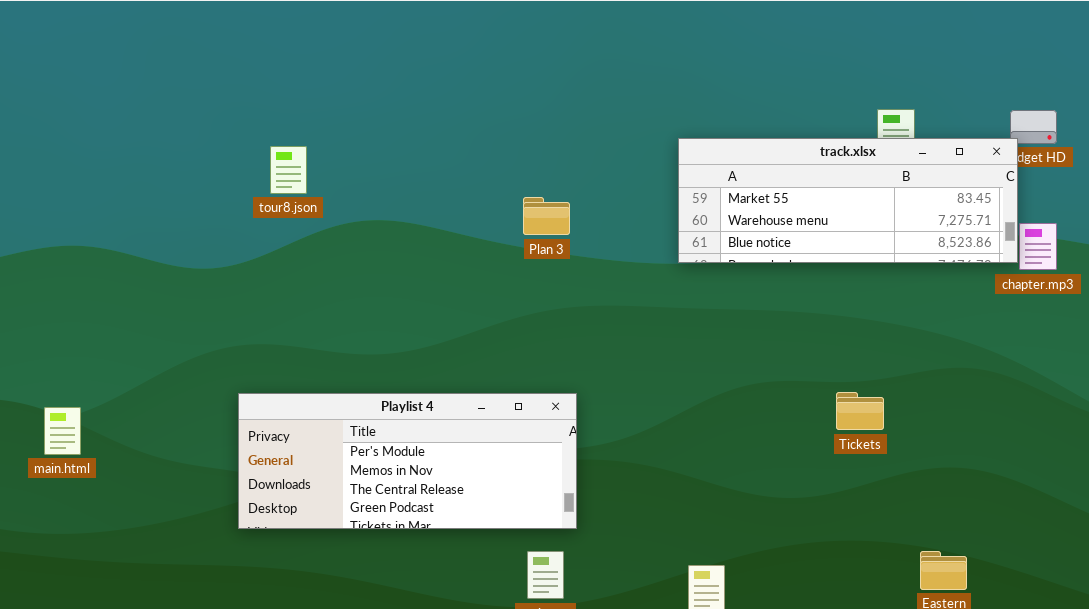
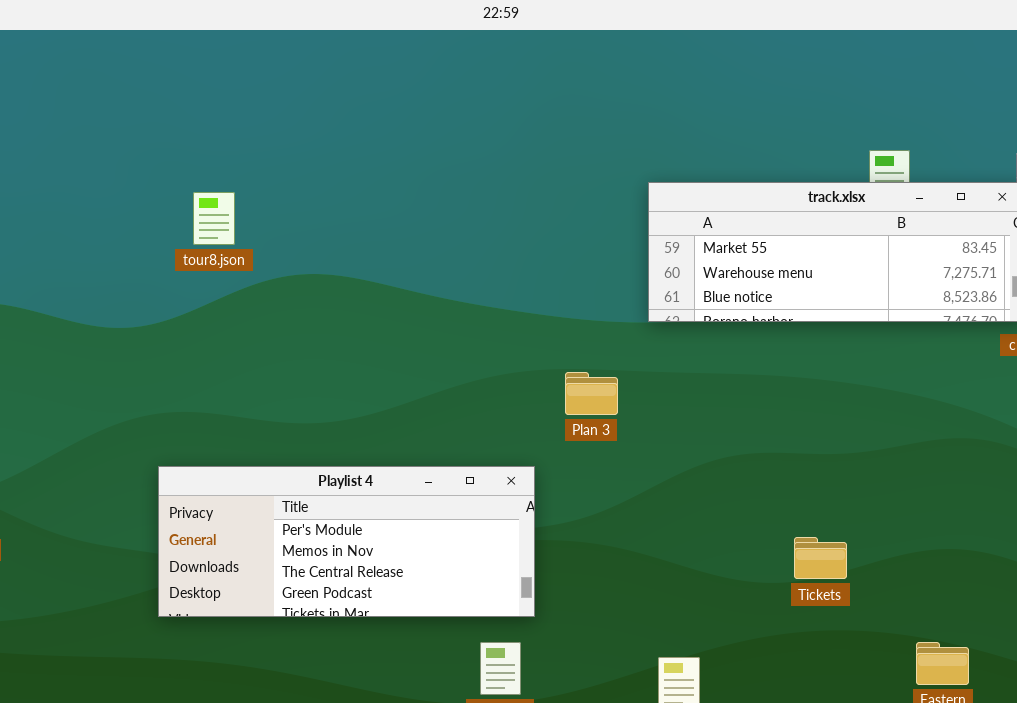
Plan 3: [523,197,570,235] -> [565,372,618,415], moved
Tickets: [836,392,884,430] -> [794,537,847,579], moved

